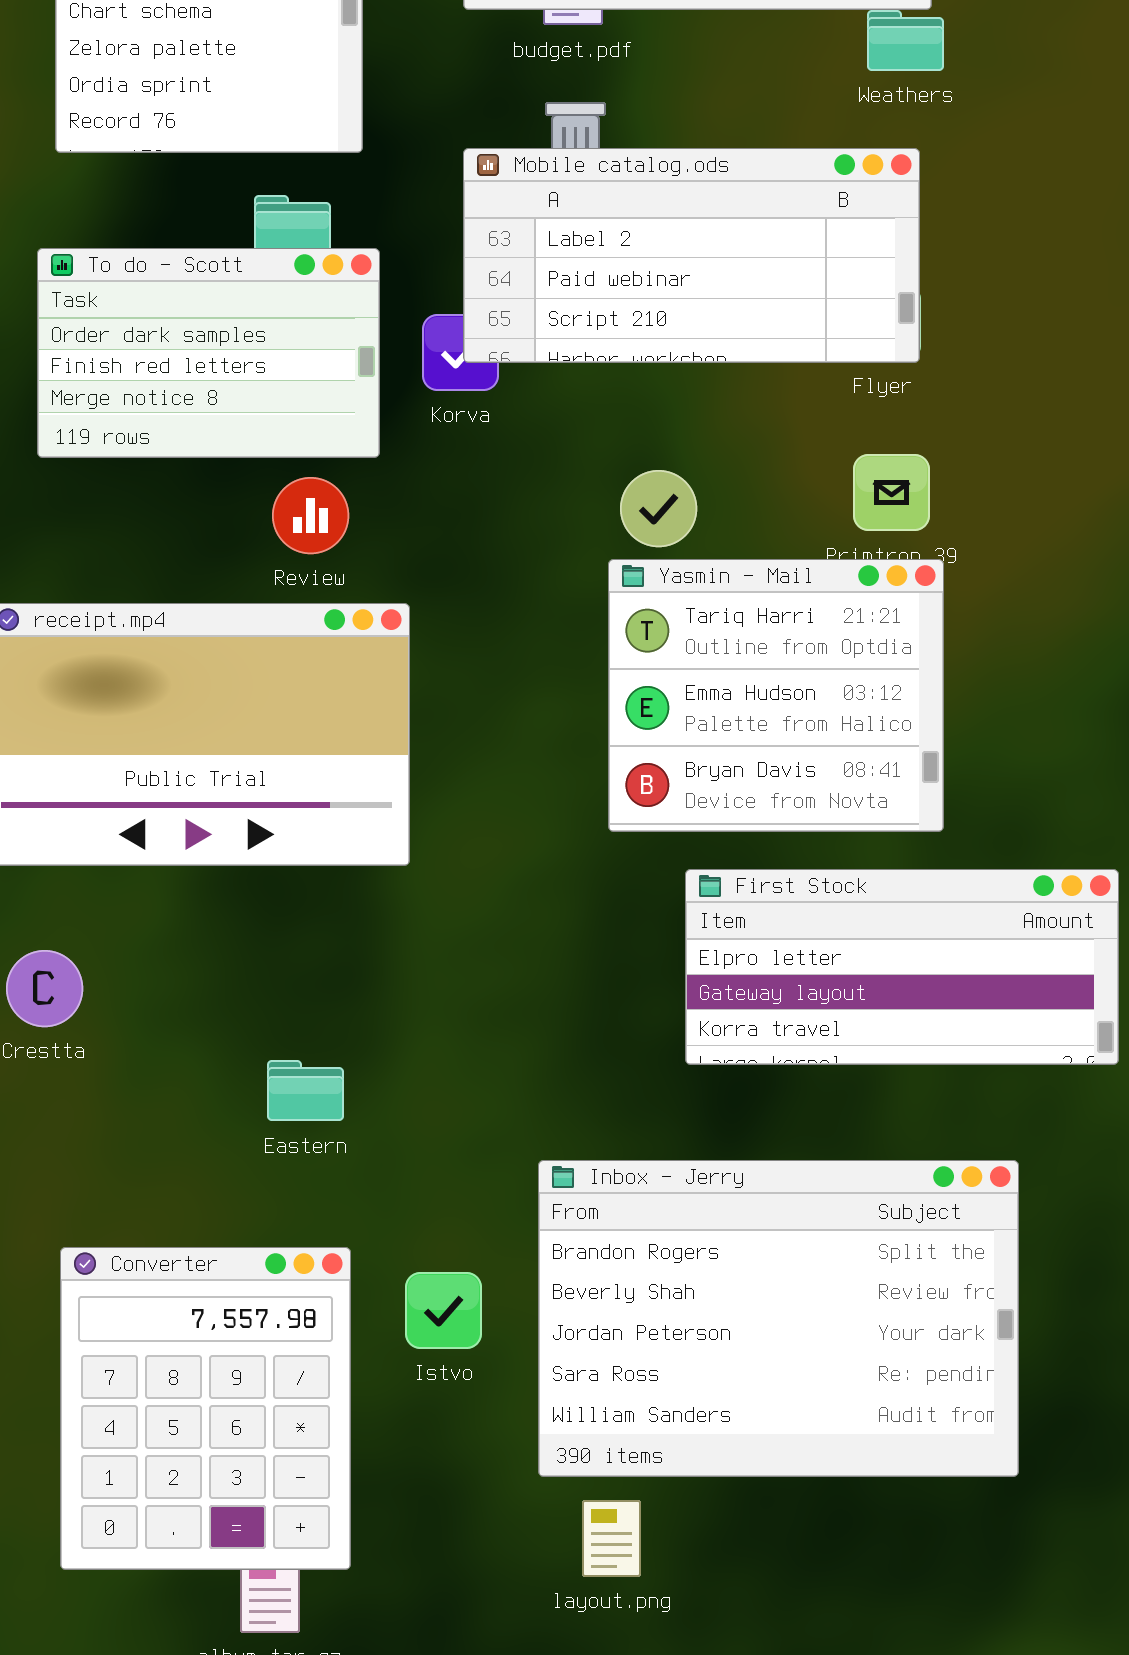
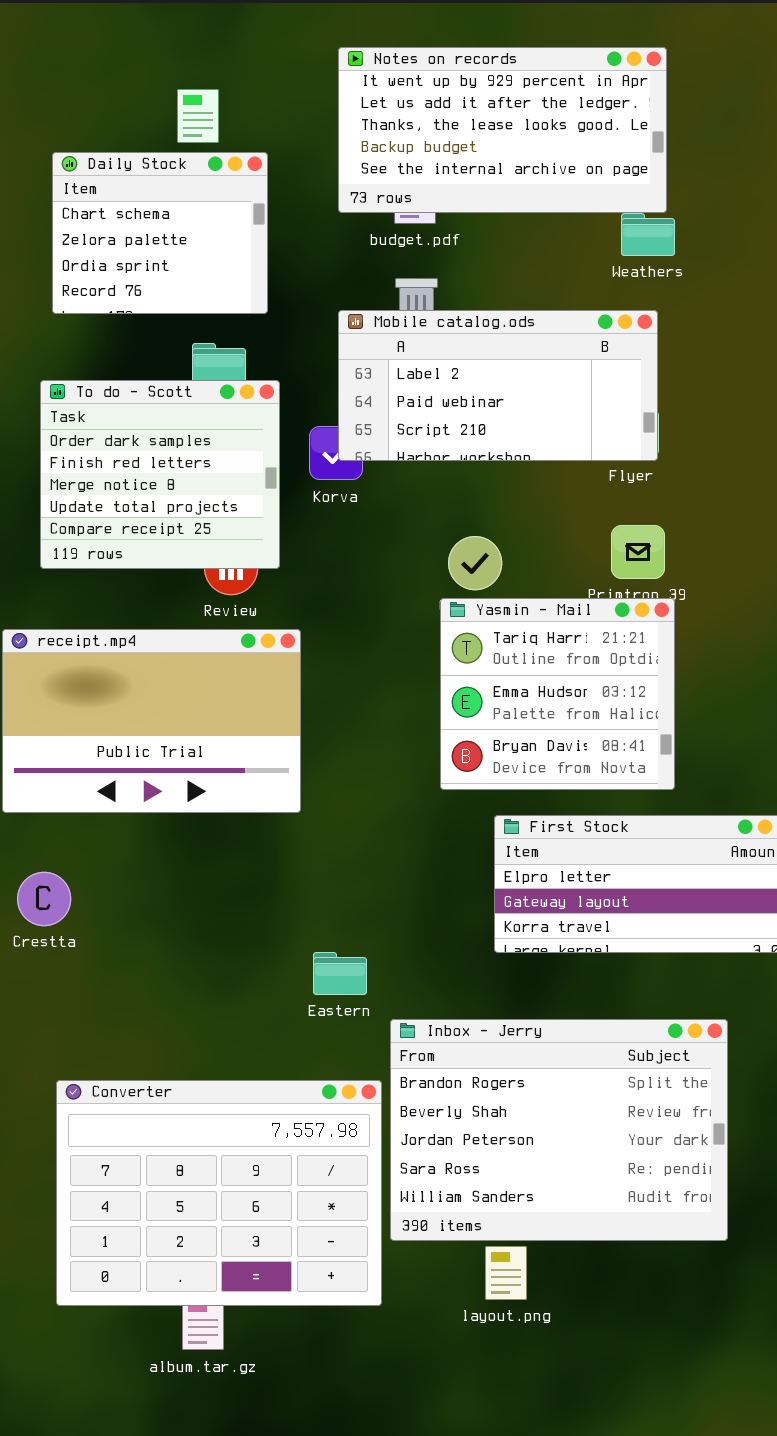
To do - Scott: [37,248,380,458] -> [40,380,280,569], resized
Eastern: [267,1060,344,1121] -> [313,952,367,995], moved
Converter: [60,1247,351,1570] -> [56,1080,382,1306], resized
layout.png: [582,1500,641,1577] -> [485,1246,527,1300], moved

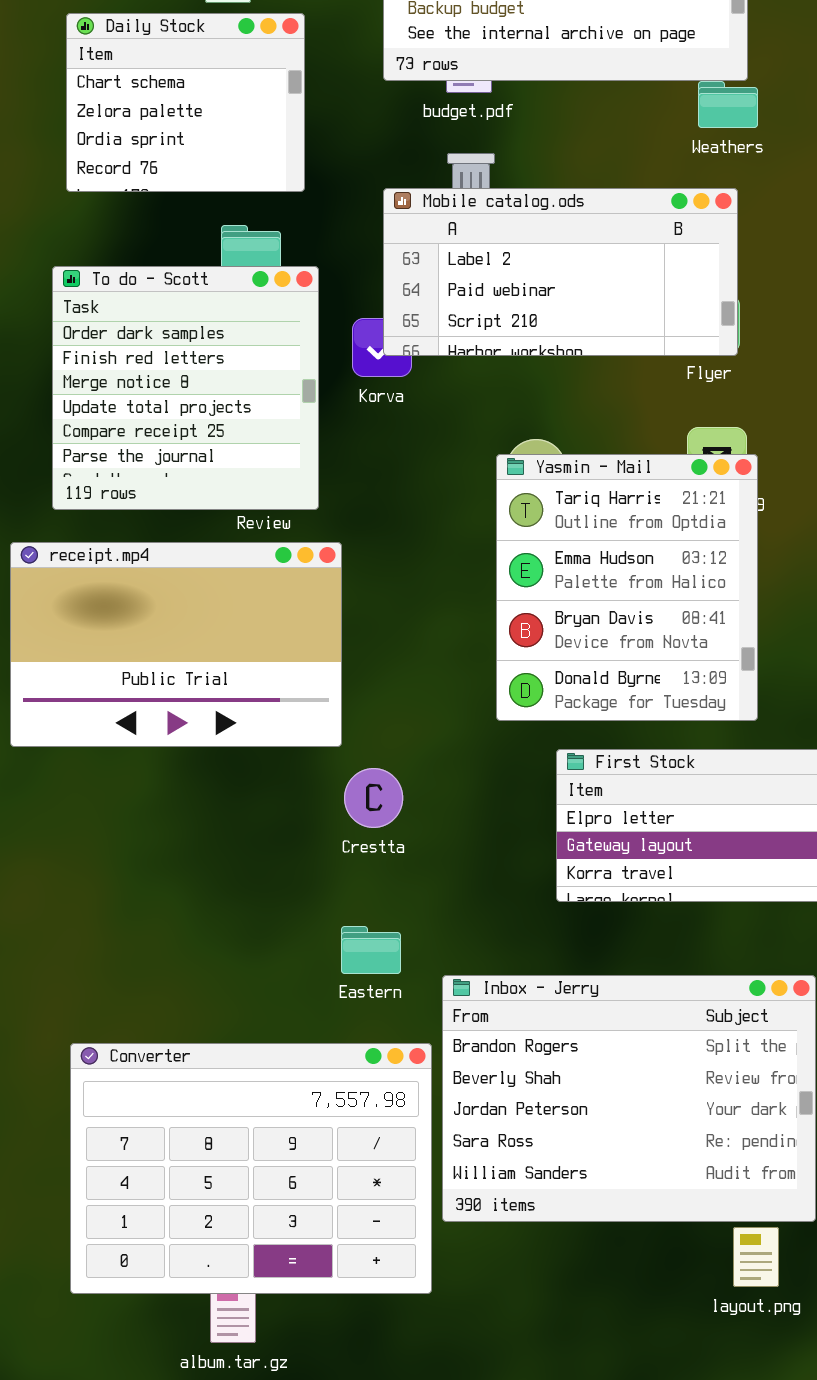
To do - Scott: [40,380,280,569] -> [52,266,319,510], resized
Yasmin - Mail: [440,598,675,790] -> [496,454,758,721], resized
Crestta: [17,872,71,926] -> [344,768,403,828], moved
Eastern: [313,952,367,995] -> [341,926,401,974], moved
layout.png: [485,1246,527,1300] -> [733,1227,779,1287], moved

